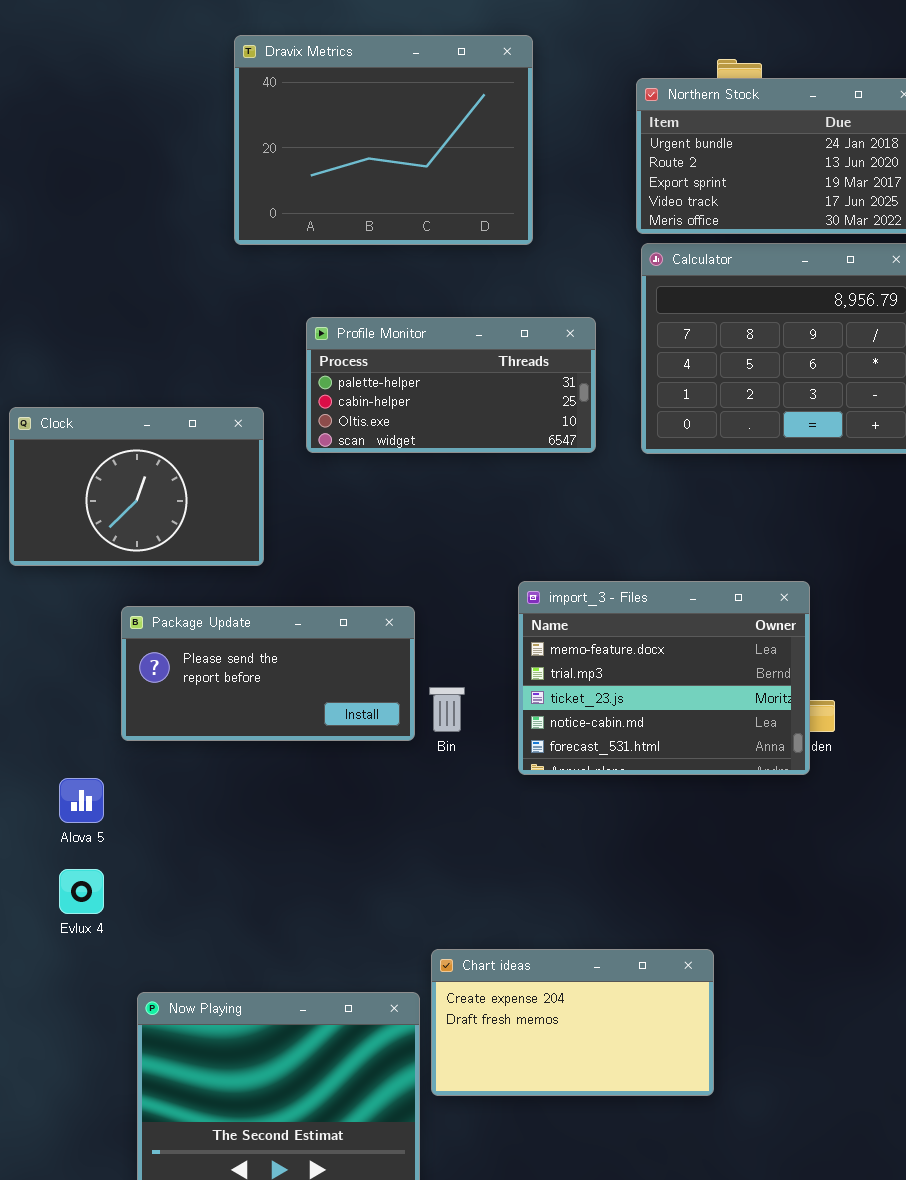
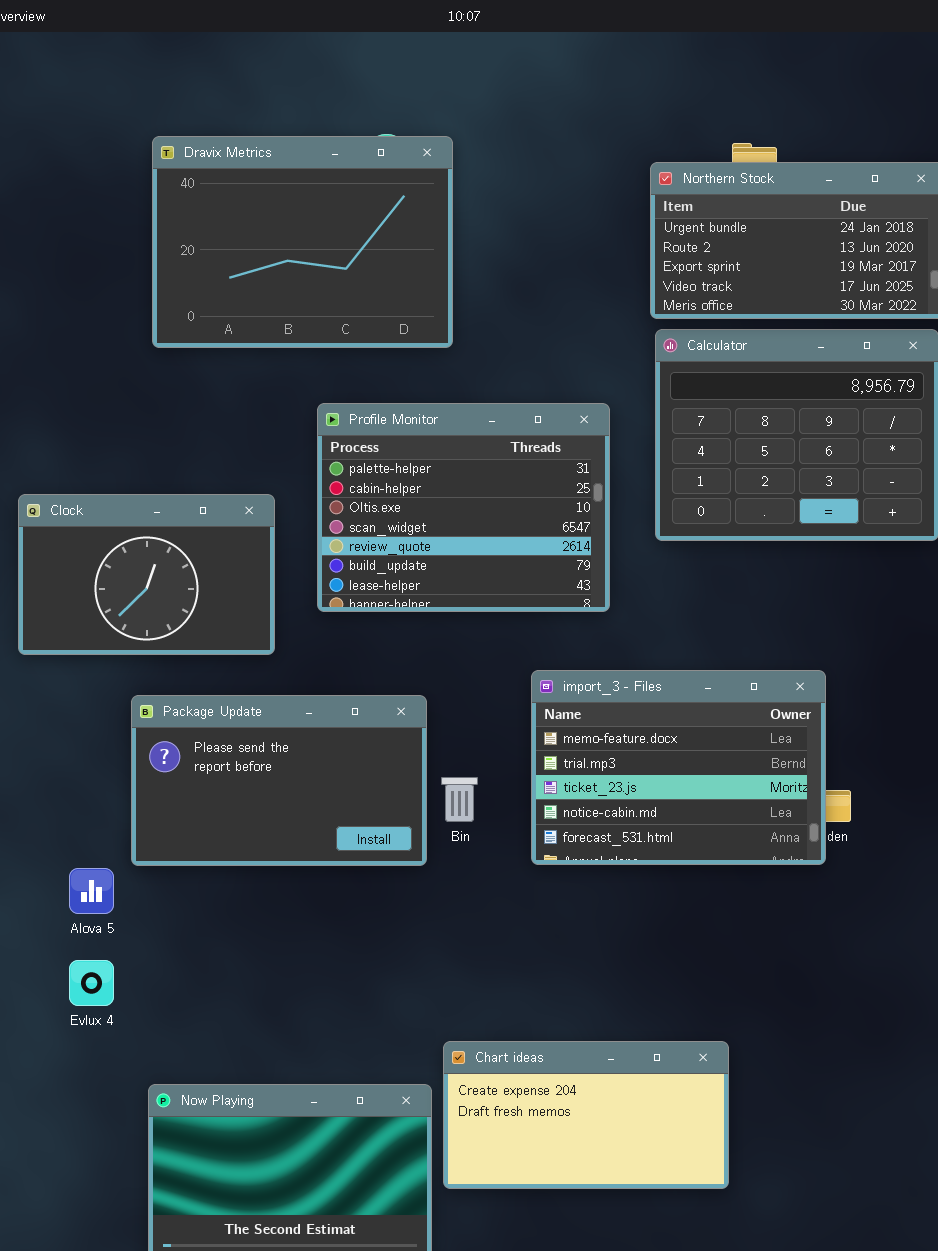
Dravix Metrics: [234,35,533,245] -> [152,136,453,348], moved
Profile Monitor: [306,317,596,453] -> [317,403,610,612], resized
Package Update: [121,606,415,741] -> [131,695,427,866], resized

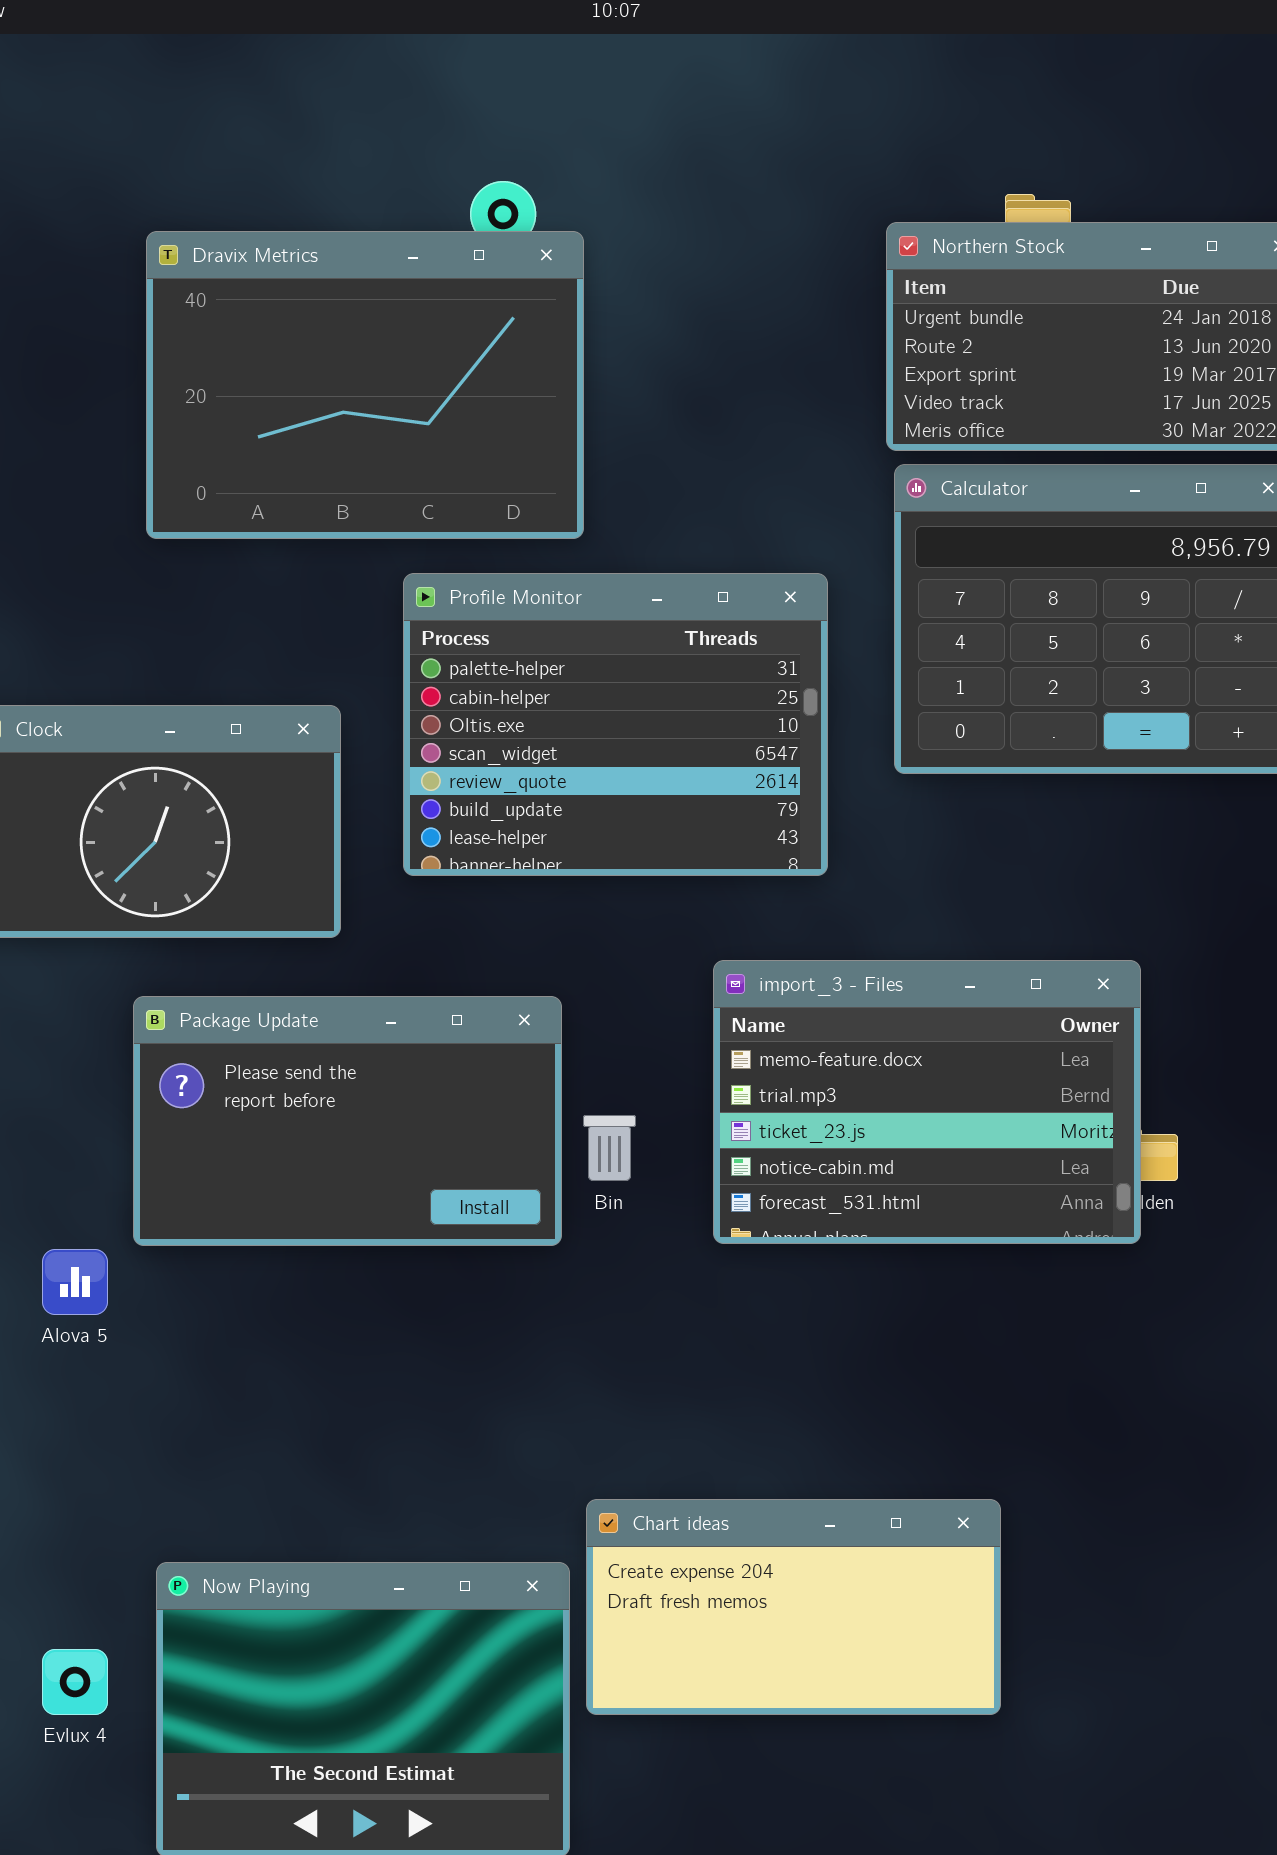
Dravix Metrics: [152,136,453,348] -> [146,231,584,539], moved
Evlux 4: [69,960,114,1006] -> [42,1649,108,1715], moved

